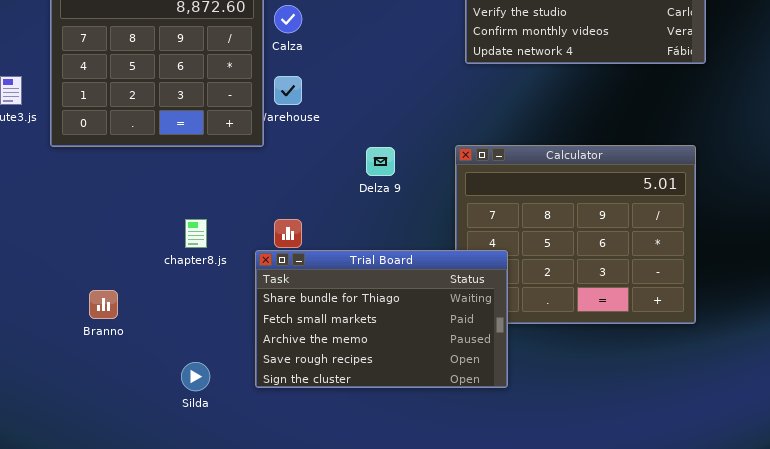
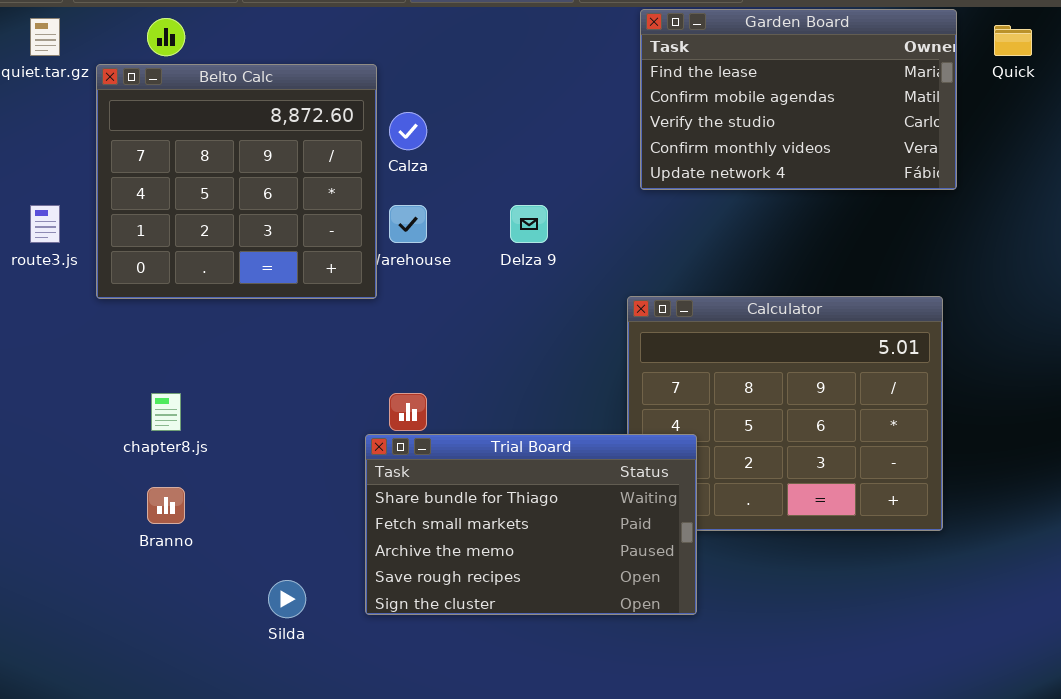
Delza 9: [366,147,395,176] -> [510,205,548,243], moved
chapter8.js: [185,219,207,248] -> [151,393,181,431], moved

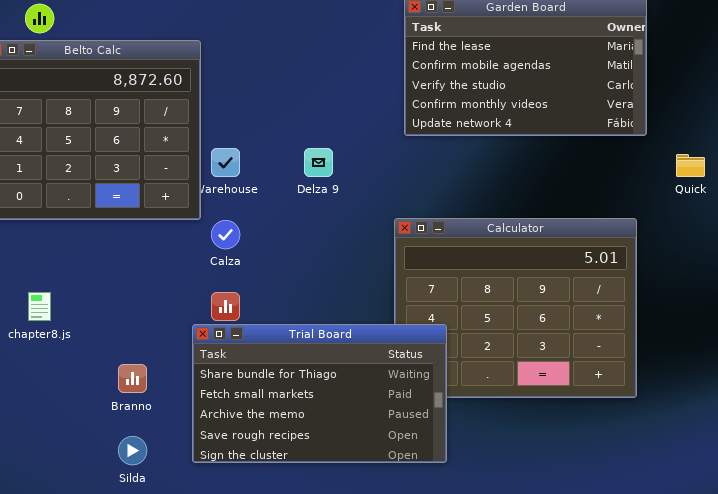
Quick: [994,25,1032,56] -> [676,154,705,177], moved
Calza: [389,112,427,150] -> [211,220,240,249], moved
Branno: [147,487,185,524] -> [118,364,147,393], moved

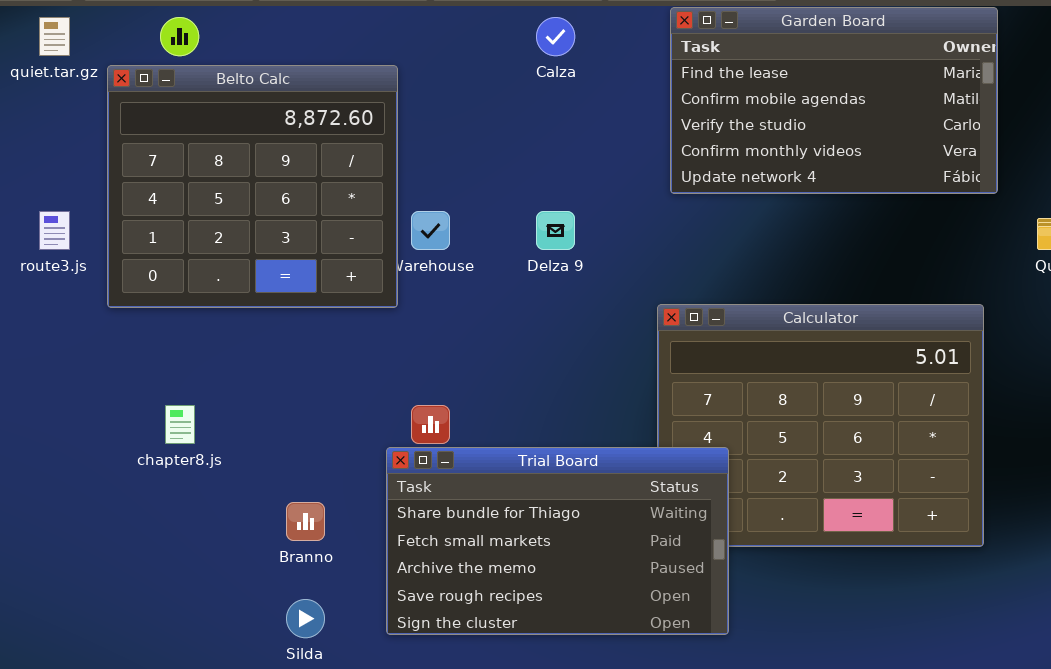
Calza: [211,220,240,249] -> [536,17,575,56], moved

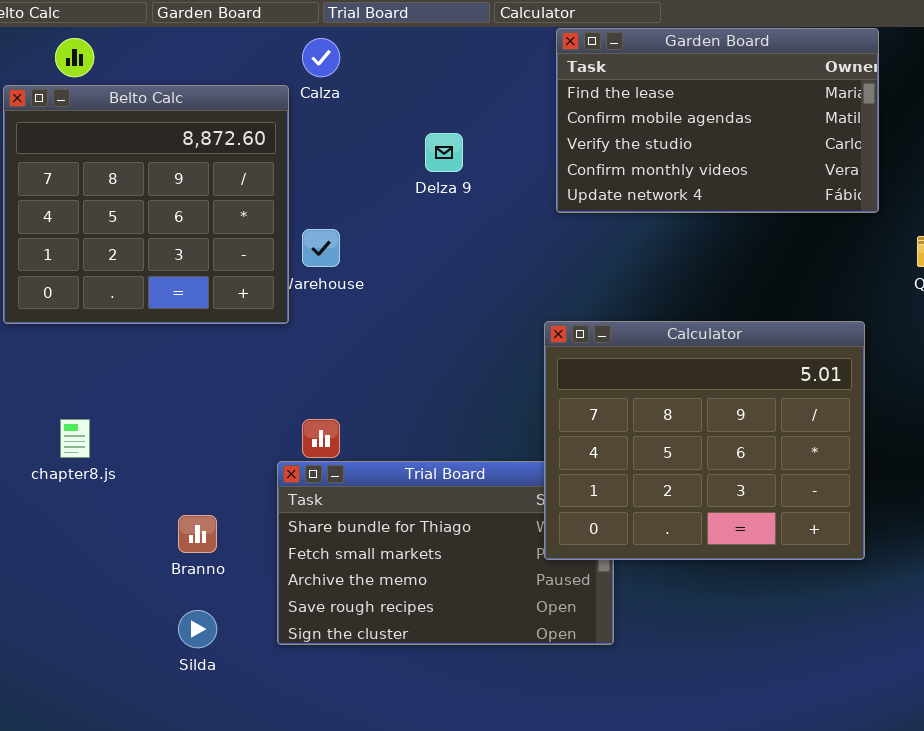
Calza: [536,17,575,56] -> [302,38,340,77], moved
Delza 9: [536,211,575,250] -> [425,133,463,172], moved
Calculator: [657,304,984,547] -> [544,321,865,560], raised

